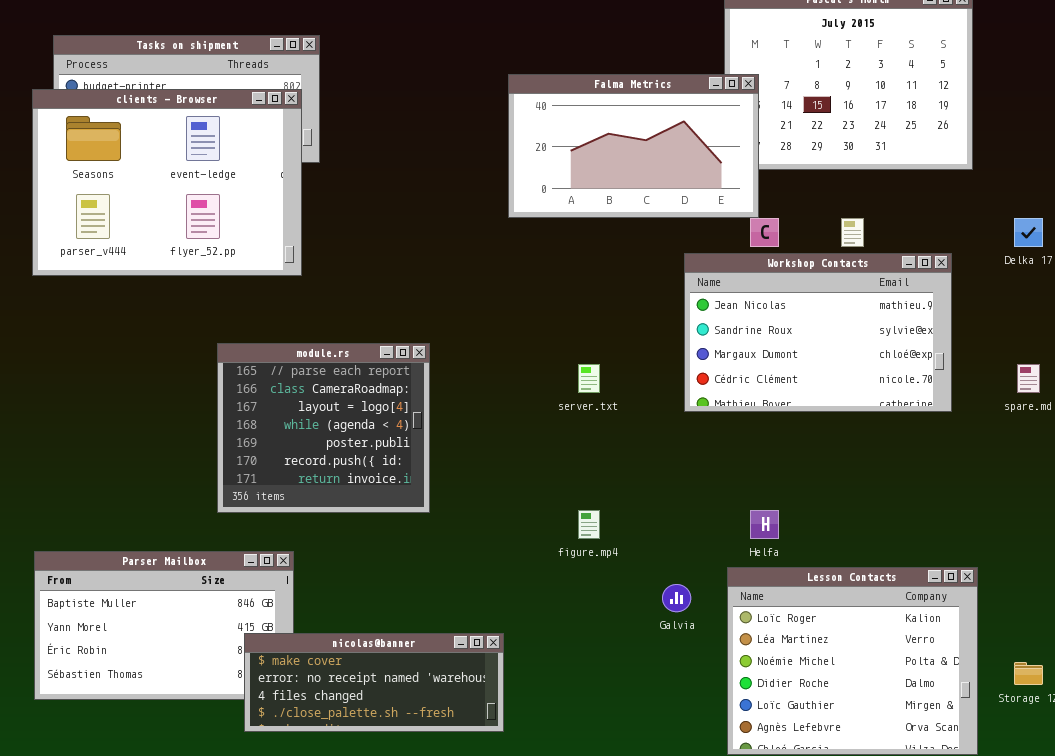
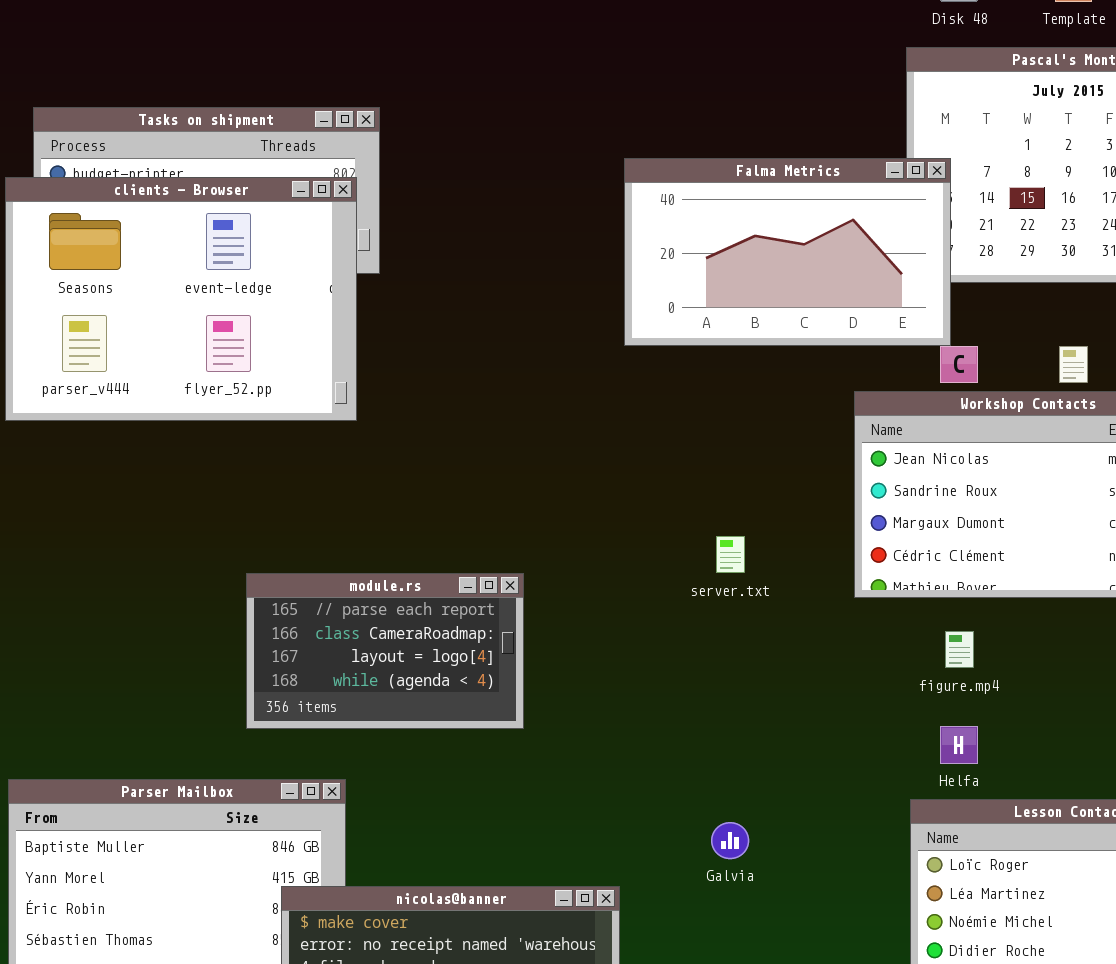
module.rs: [217,343,430,513] -> [246,573,524,729], resized
figure.mp4: [578,510,600,539] -> [945,631,974,668], moved
Galvia: [662,584,691,612] -> [711,822,749,859], moved

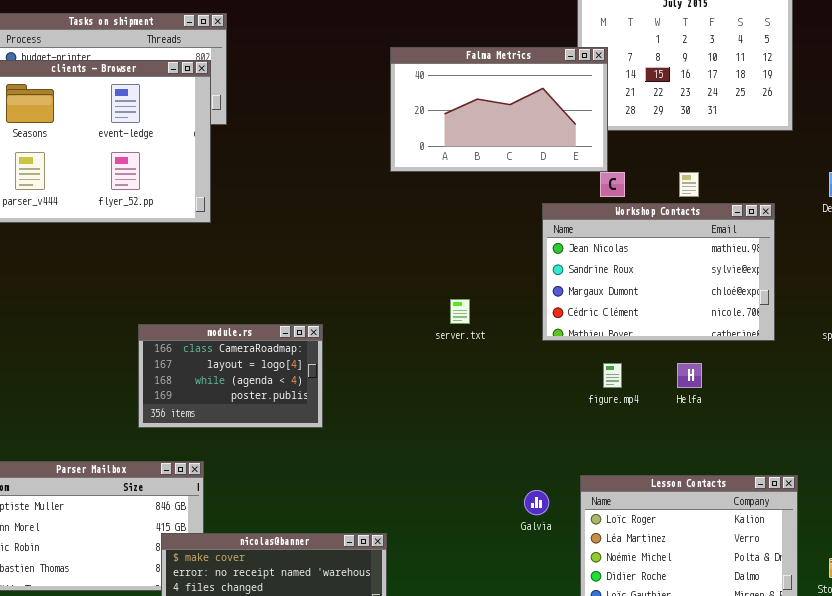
module.rs: [246,573,524,729] -> [138,324,323,428], scrolled down 1 row
Helfa: [940,726,978,764] -> [677,363,702,388], moved
Galvia: [711,822,749,859] -> [524,490,549,515], moved

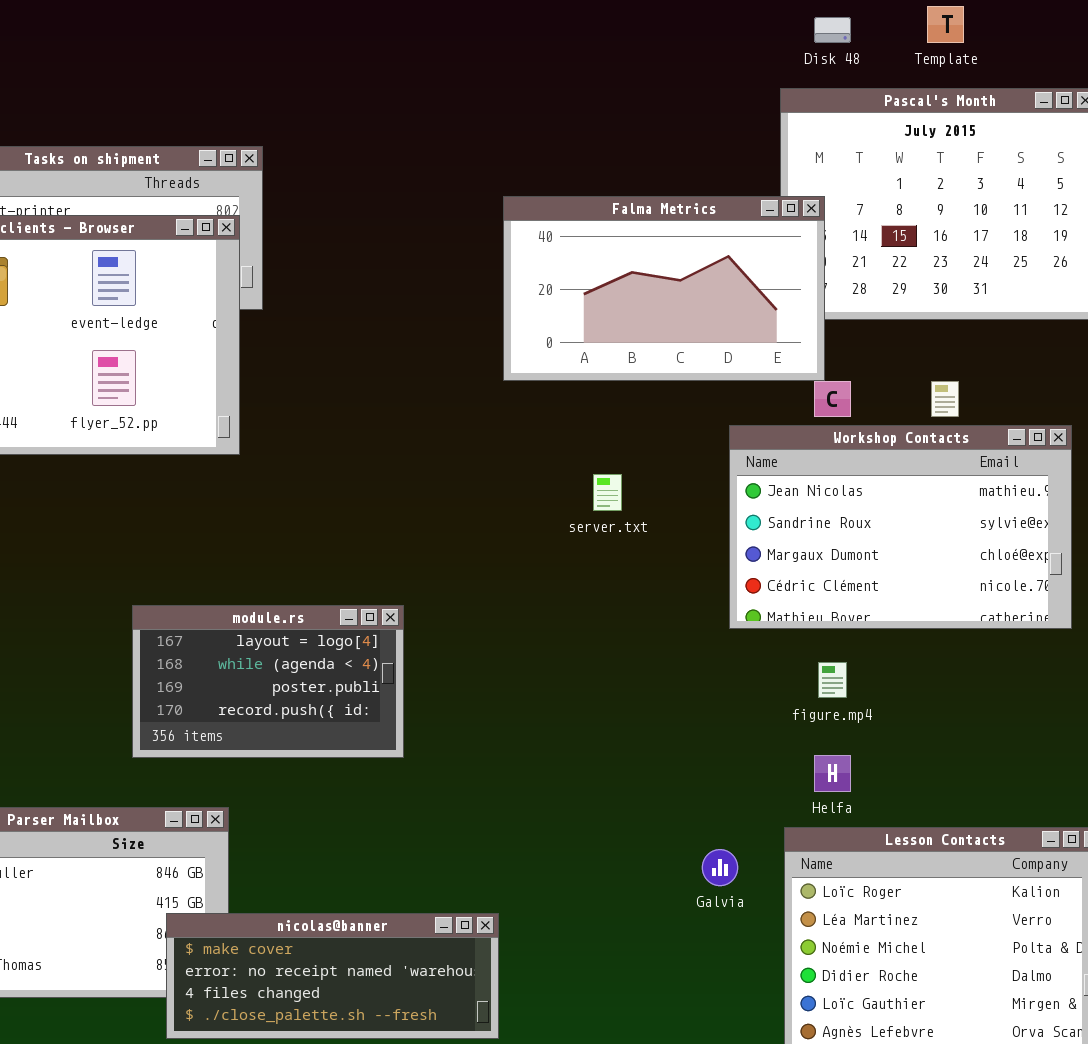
server.txt: [450,299,470,324] -> [593,474,622,511], moved
module.rs: [138,324,323,428] -> [132,605,404,758], scrolled down 1 row
Helfa: [677,363,702,388] -> [814,755,851,792], moved

